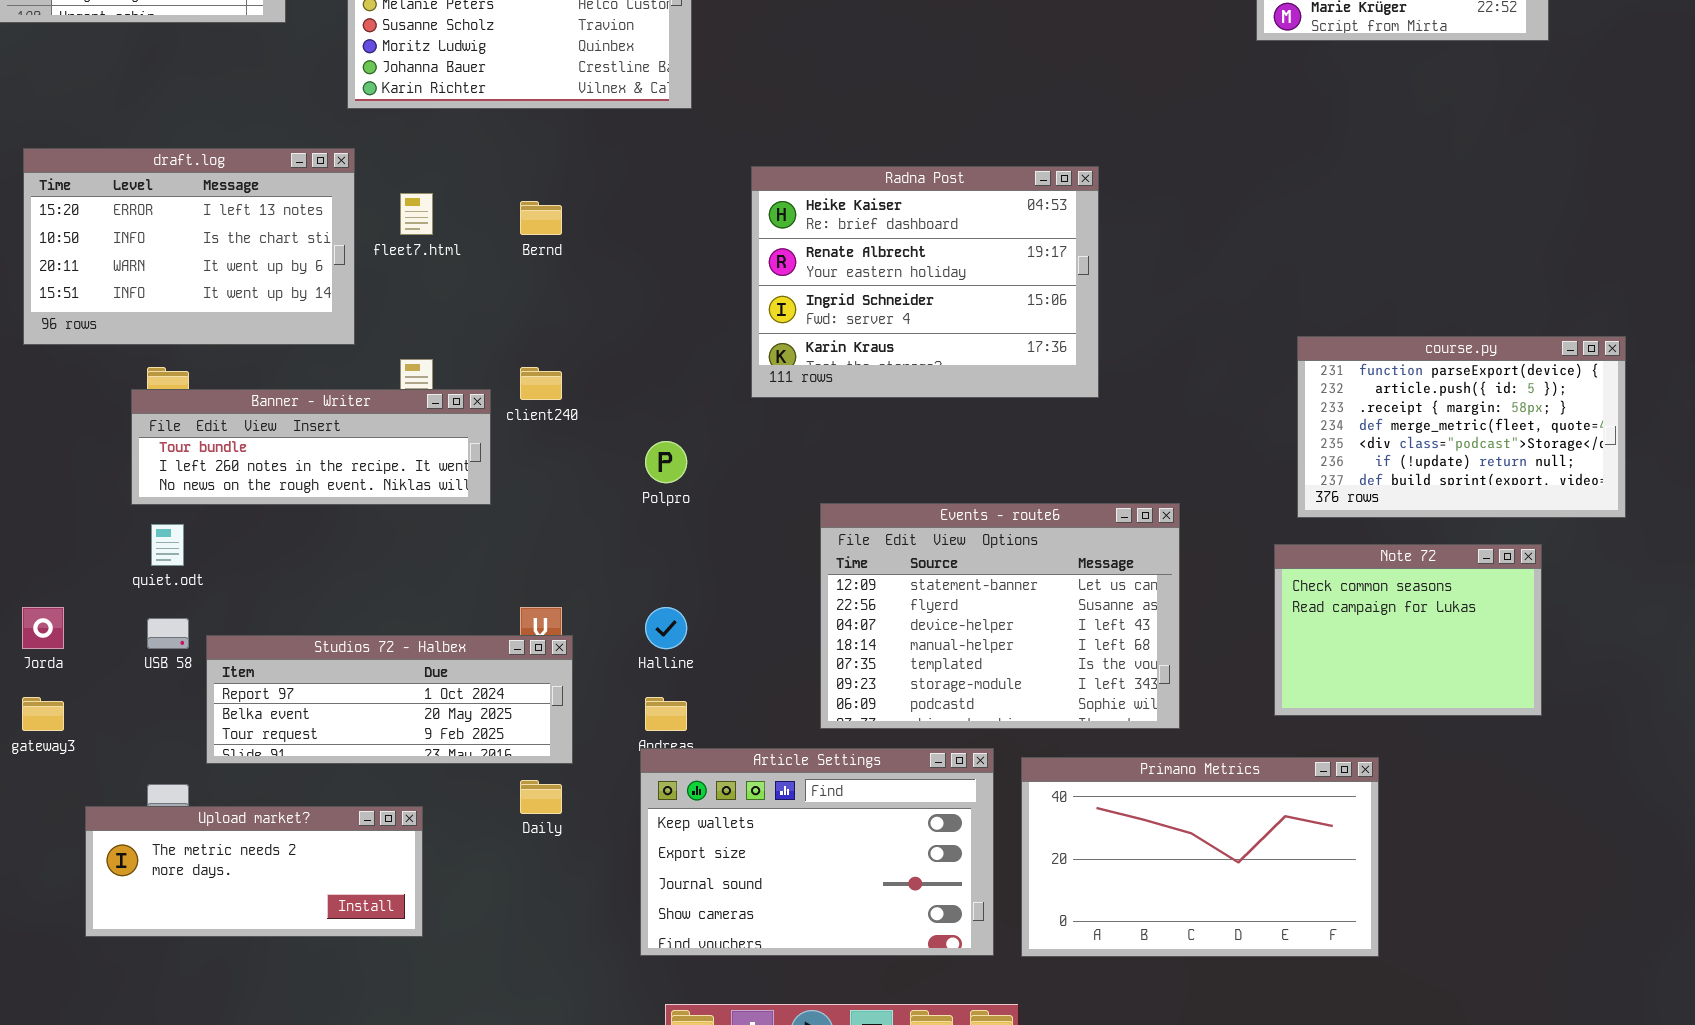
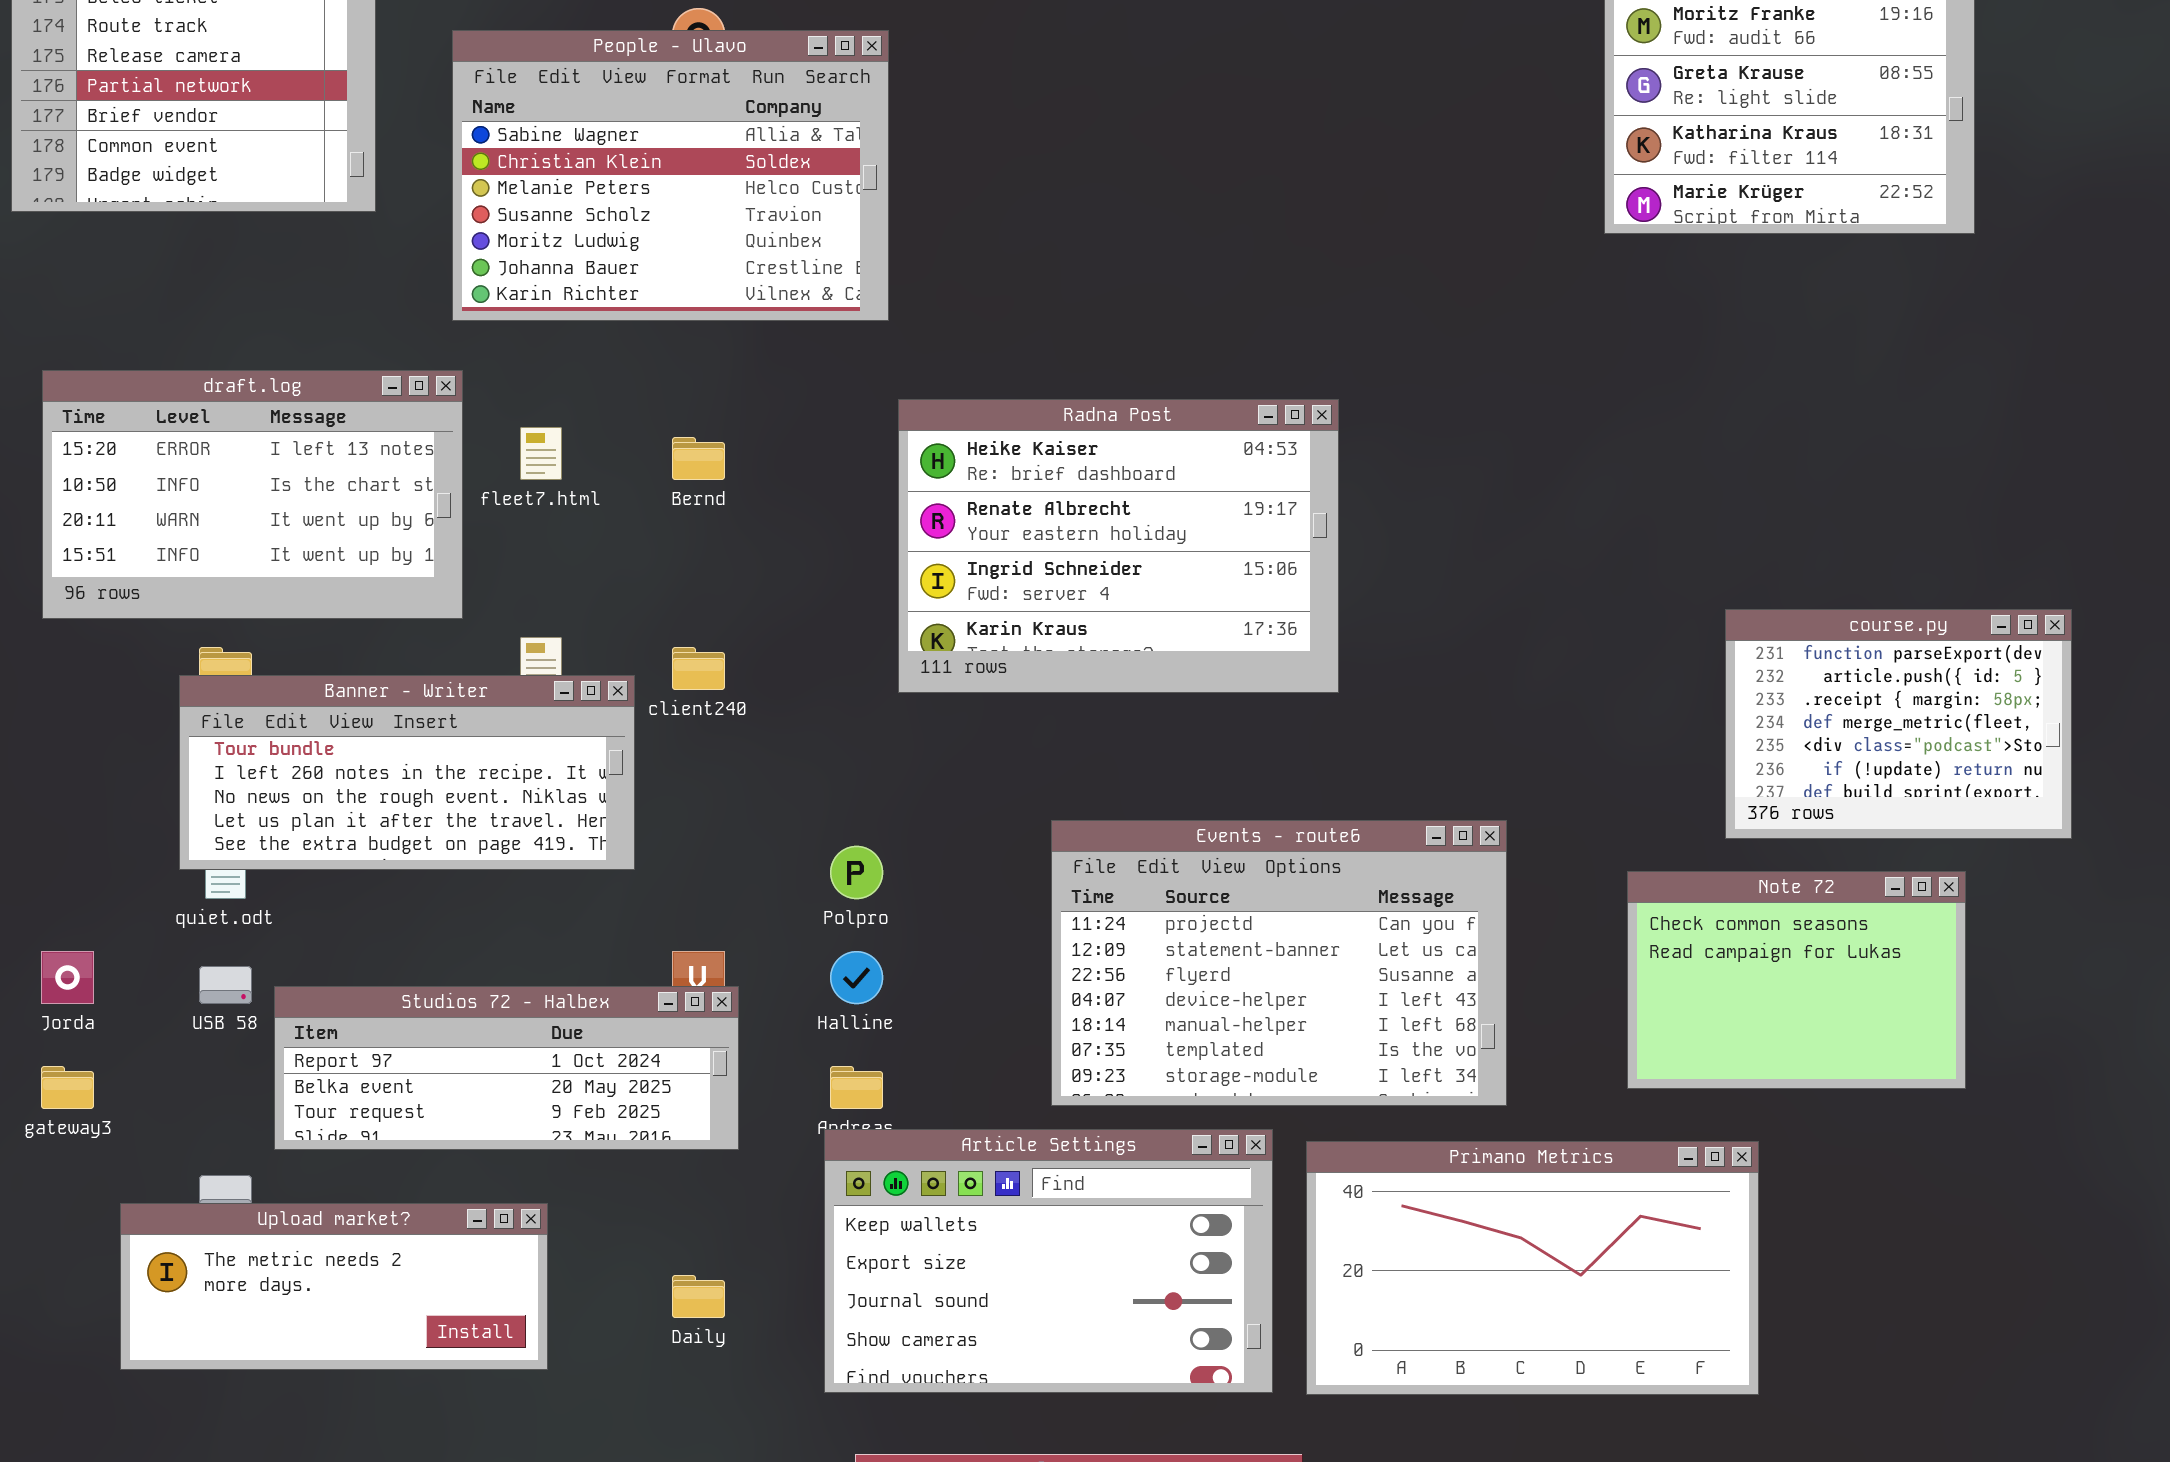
Radna Post: [751,166,1099,398] -> [898,399,1339,693], moved
course.py: [1297,336,1626,518] -> [1725,609,2072,839], resized
Banner - Writer: [131,389,491,505] -> [179,675,635,870], resized
Polpro: [645,441,687,483] -> [830,846,883,899], moved
Events - route6: [820,503,1180,729] -> [1051,820,1507,1106], scrolled up 1 row
Daily: [520,780,562,814] -> [672,1275,725,1318], moved

